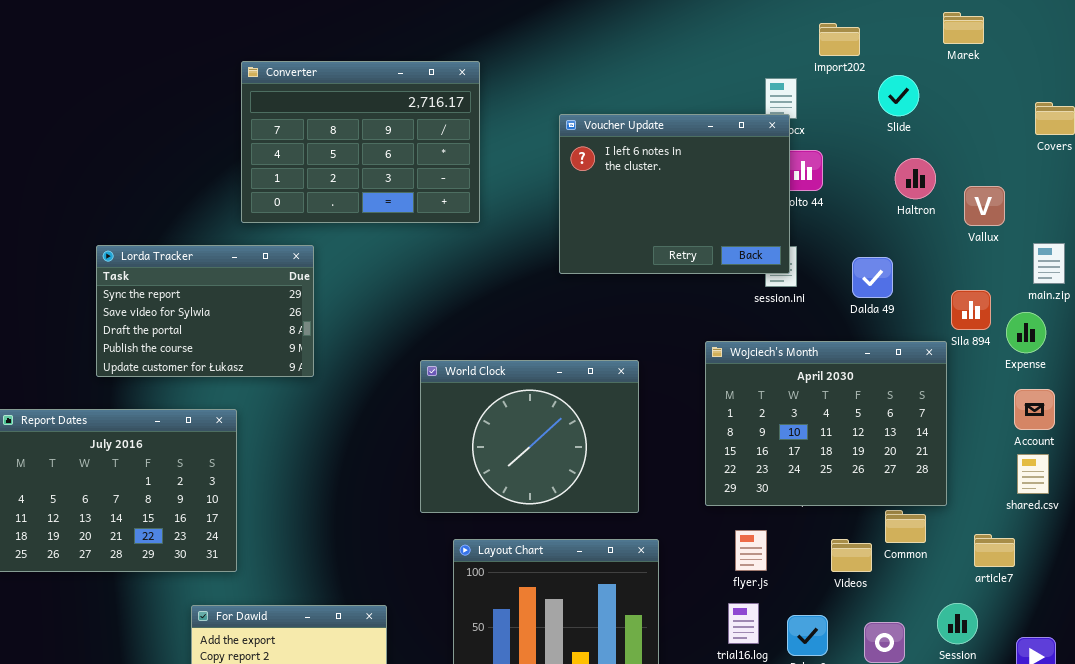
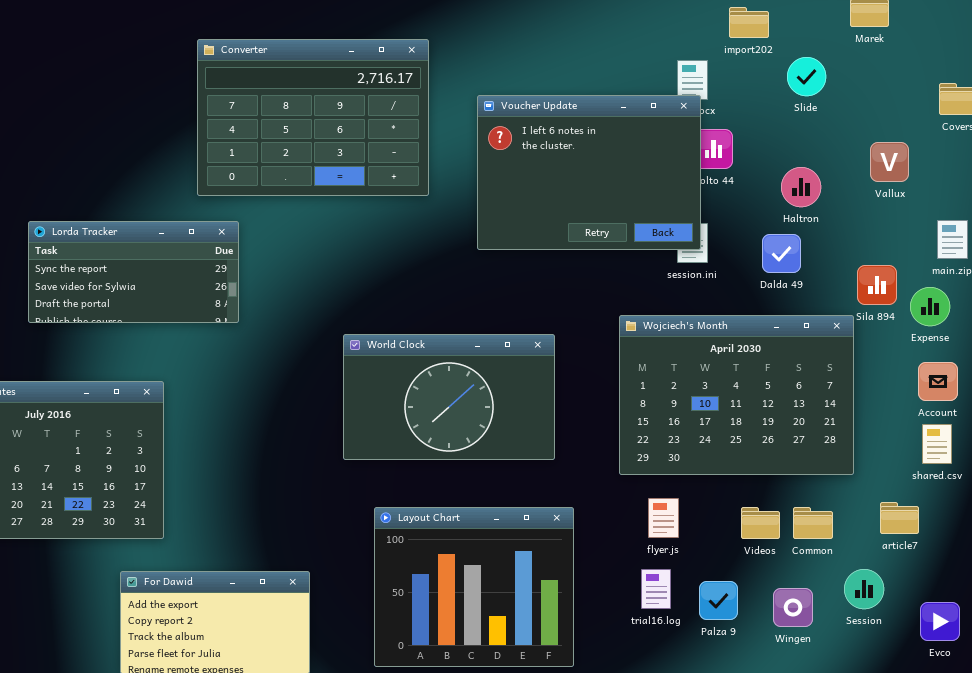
Converter: [241,61,480,223] -> [197,39,429,196], moved
Haltron: [895,158,936,199] -> [781,167,821,207], moved
Vallux: [964,186,1005,226] -> [870,142,909,182], moved
Lorda Tracker: [96,245,314,377] -> [28,221,239,323], resized
World Clock: [420,360,639,513] -> [343,334,555,460], resized
Common: [885,510,926,543] -> [793,507,833,539], moved

